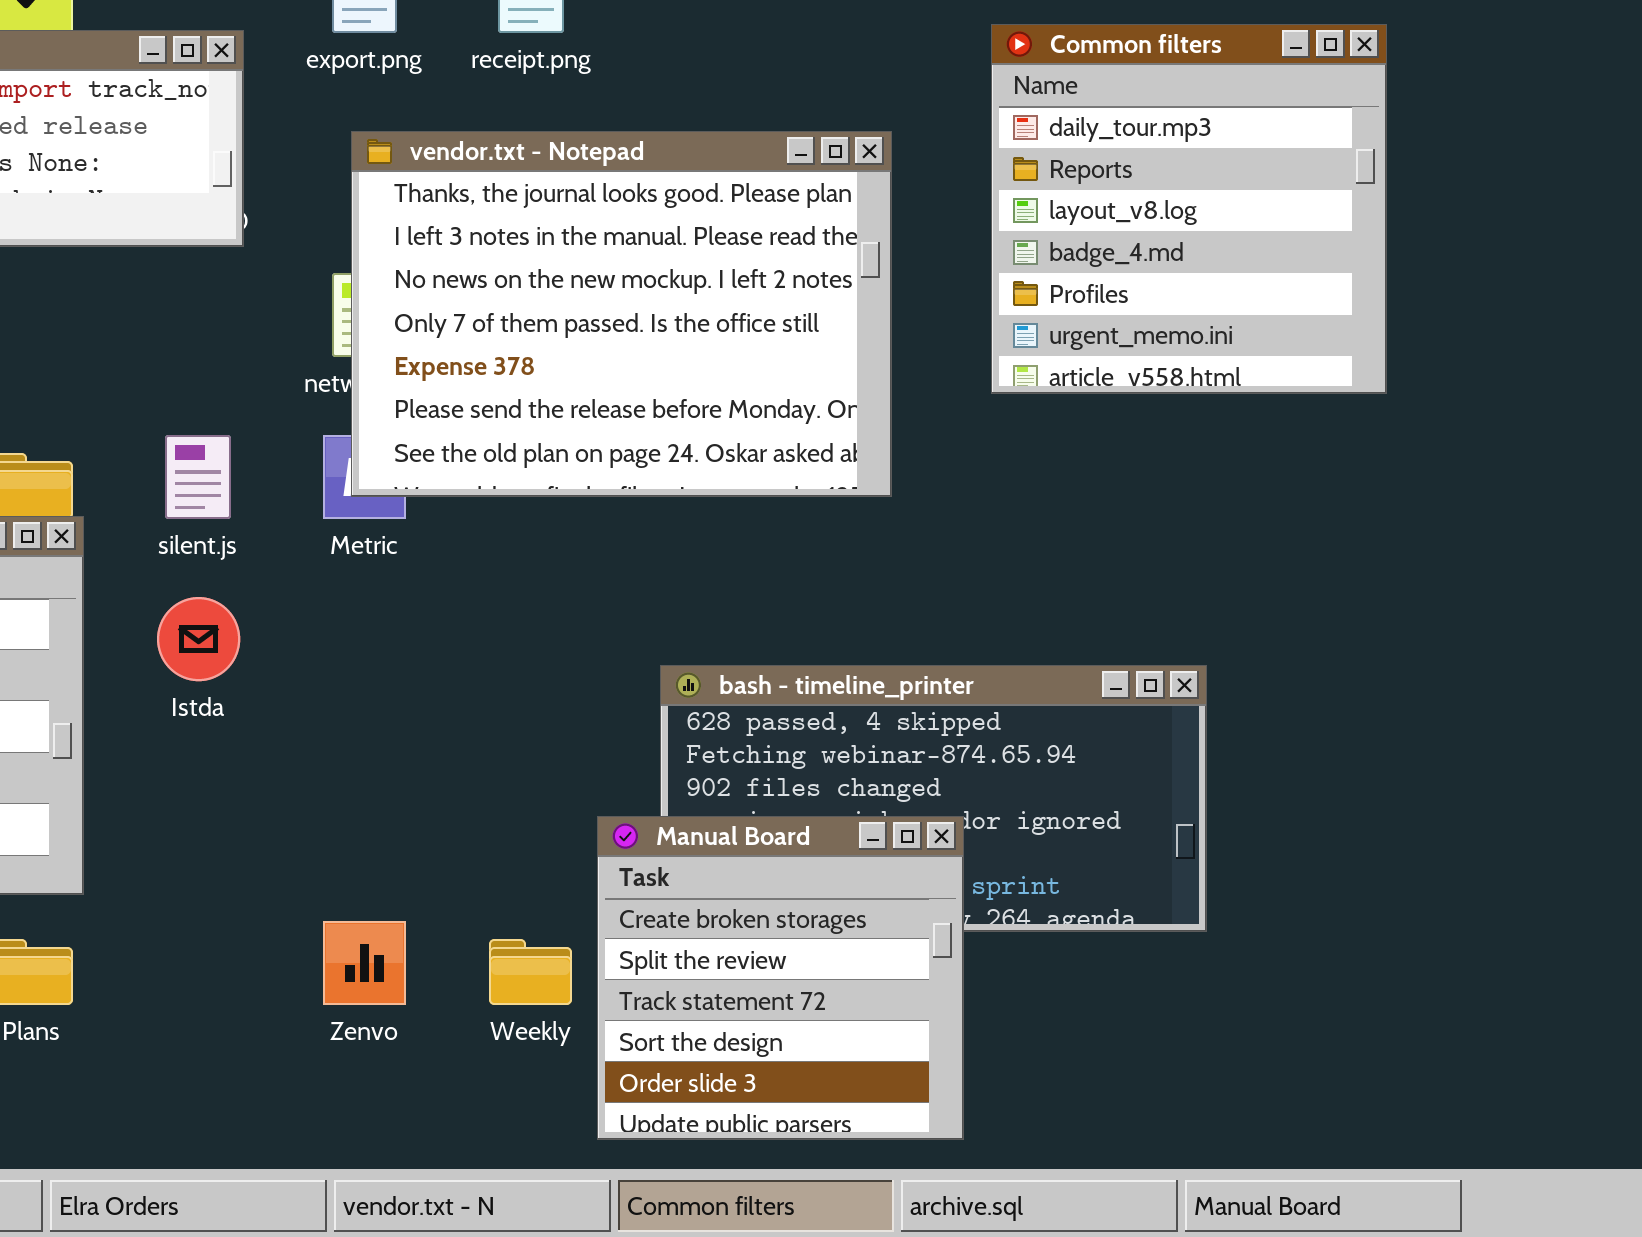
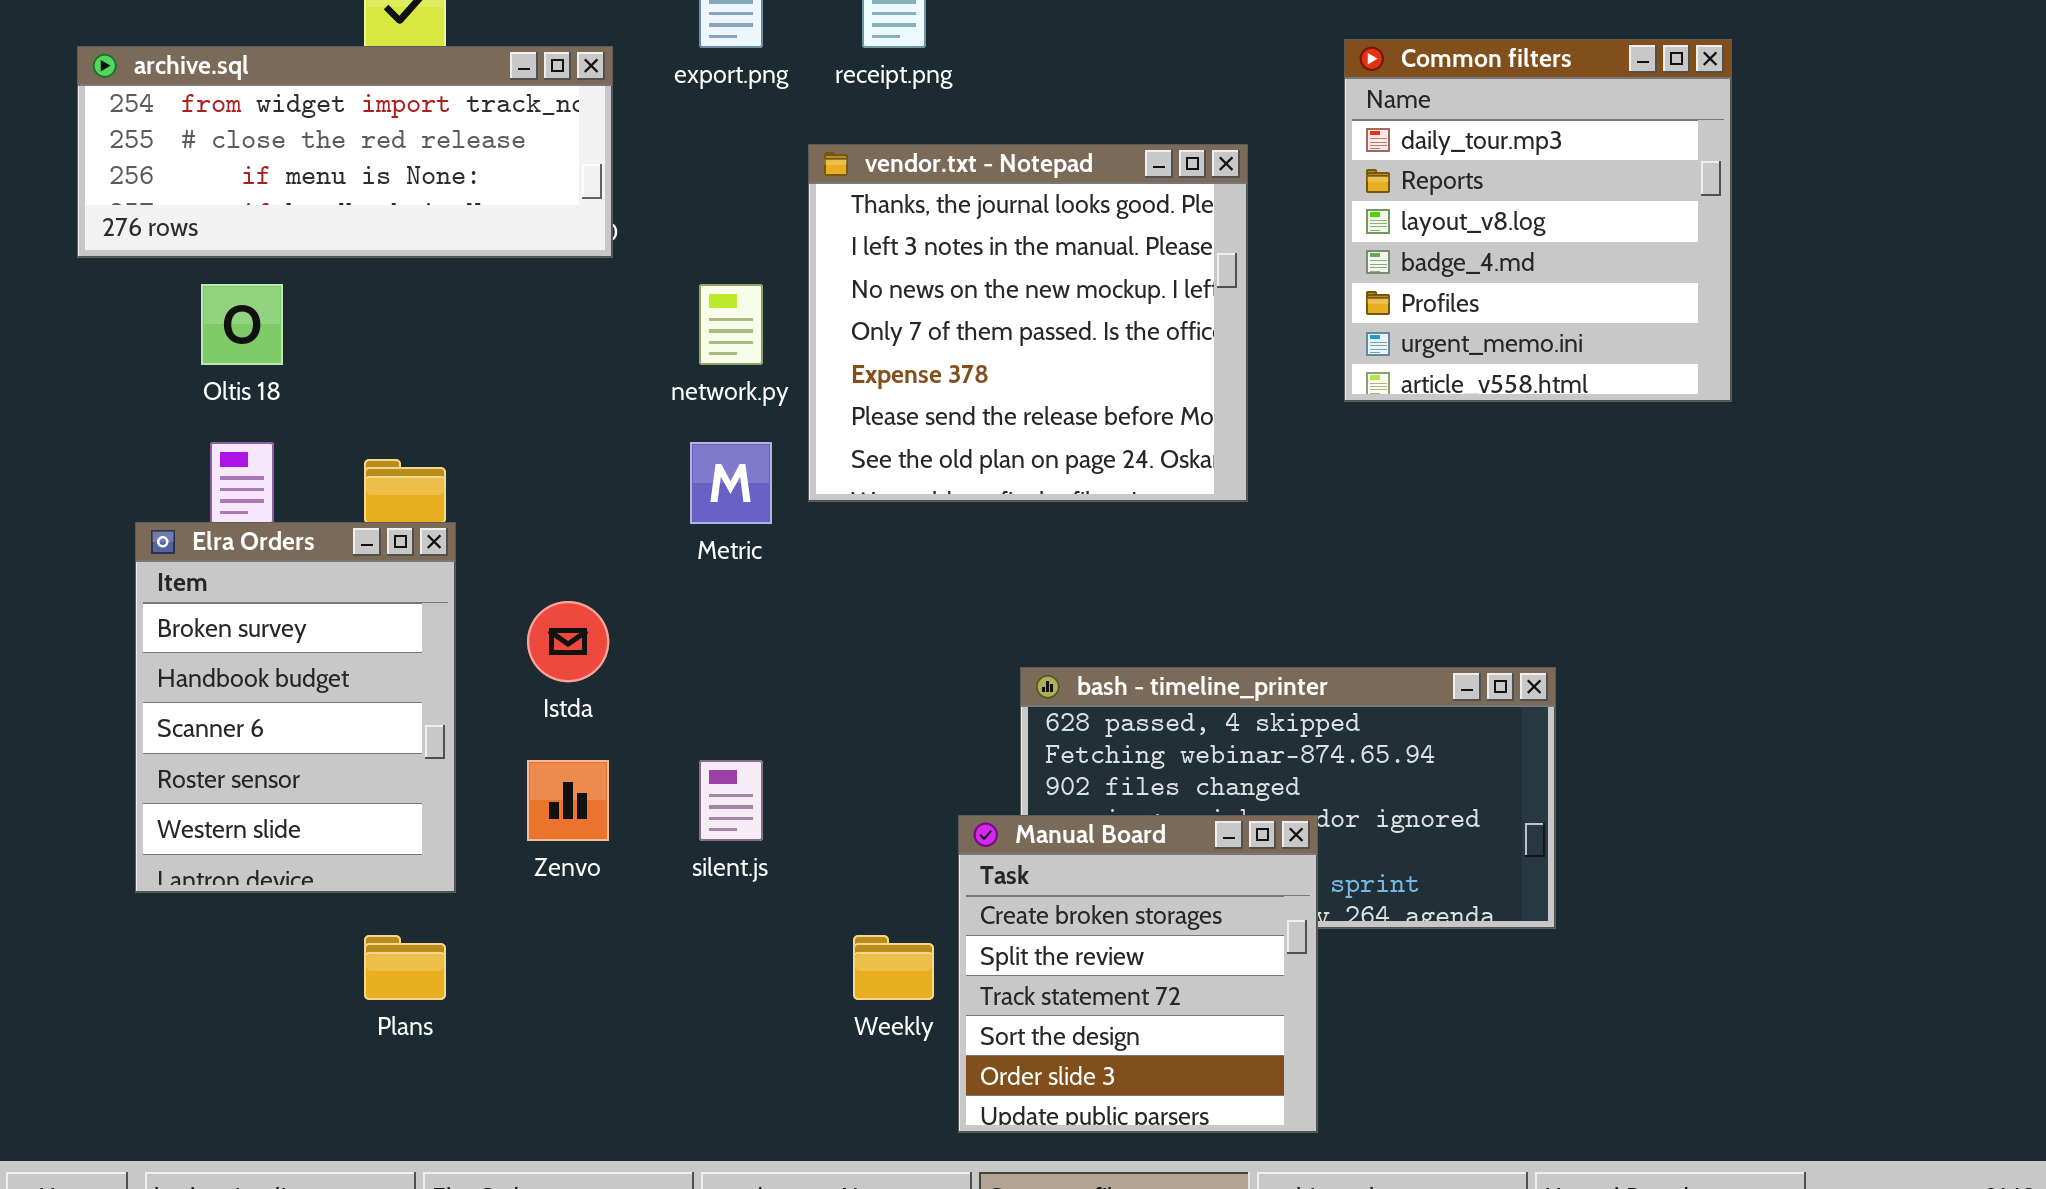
vendor.txt - Notepad: [351,131,892,497] -> [808,144,1248,502], resized
silent.js: [165,435,231,519] -> [699,760,763,841], moved
Zenvo: [323,921,406,1005] -> [527,760,609,841], moved

